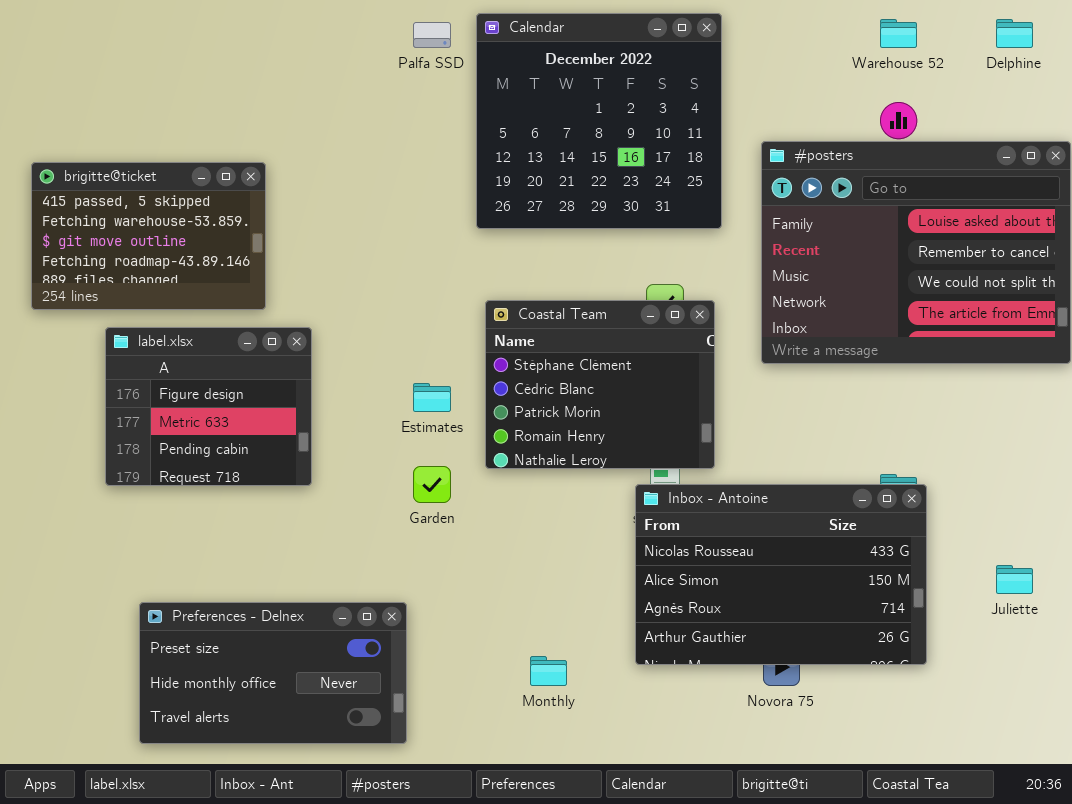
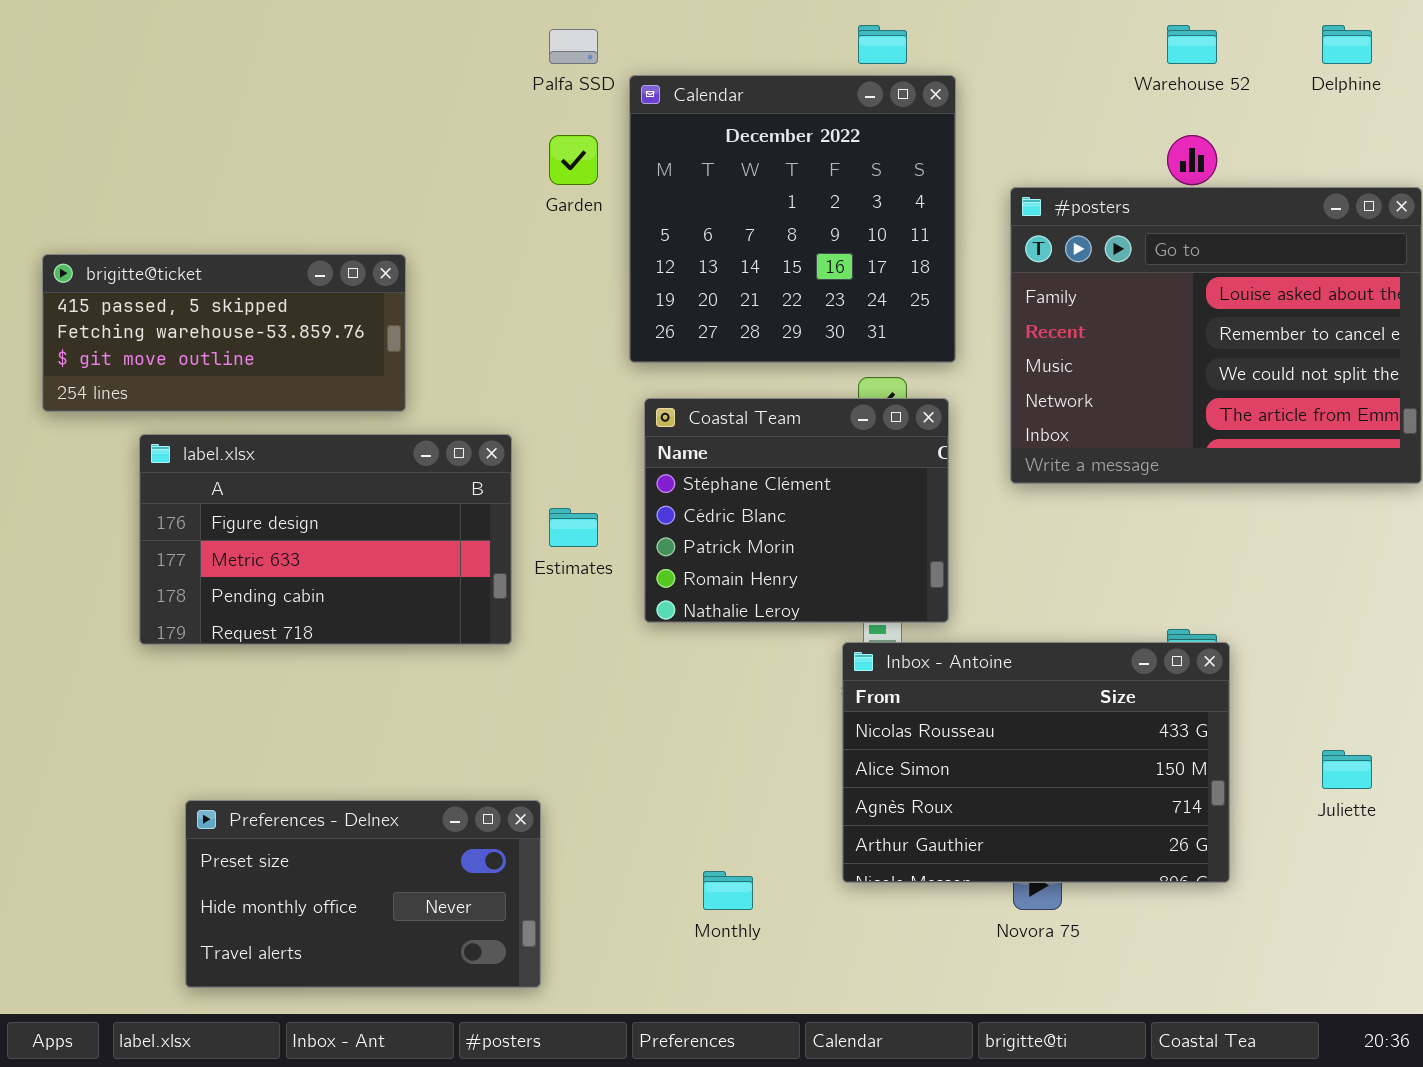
Calendar: [476,13,722,229] -> [629,75,956,363], moved
brigitte@ticket: [31,162,266,310] -> [42,254,406,412], resized
label.xlsx: [105,327,312,486] -> [139,434,512,645], resized
Garden: [413,466,451,503] -> [549,135,598,185], moved

